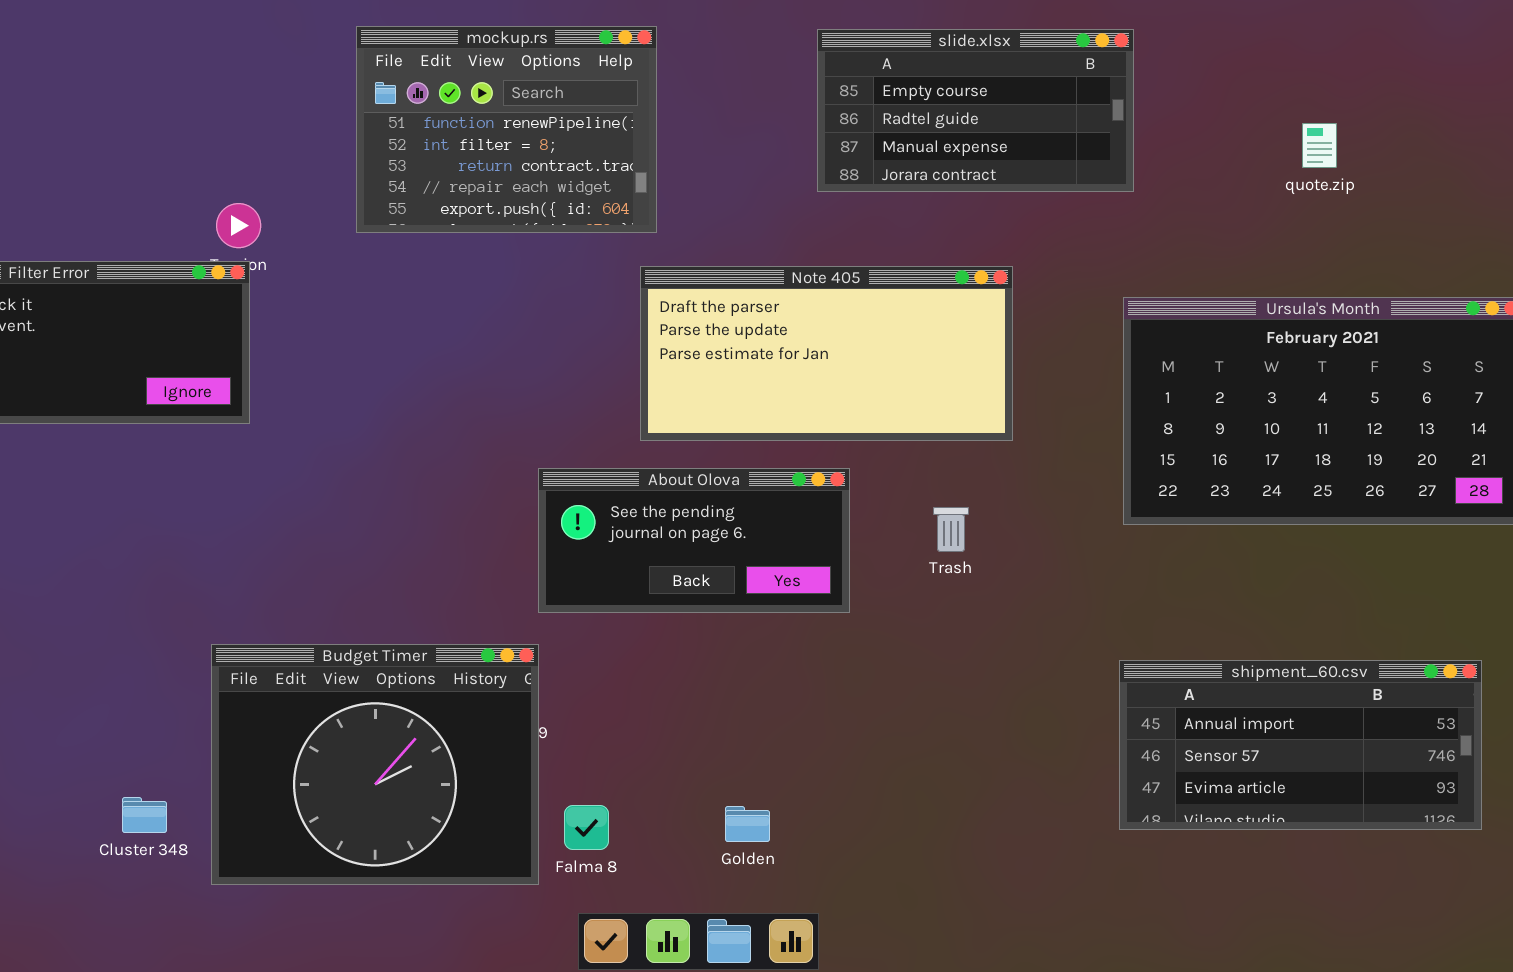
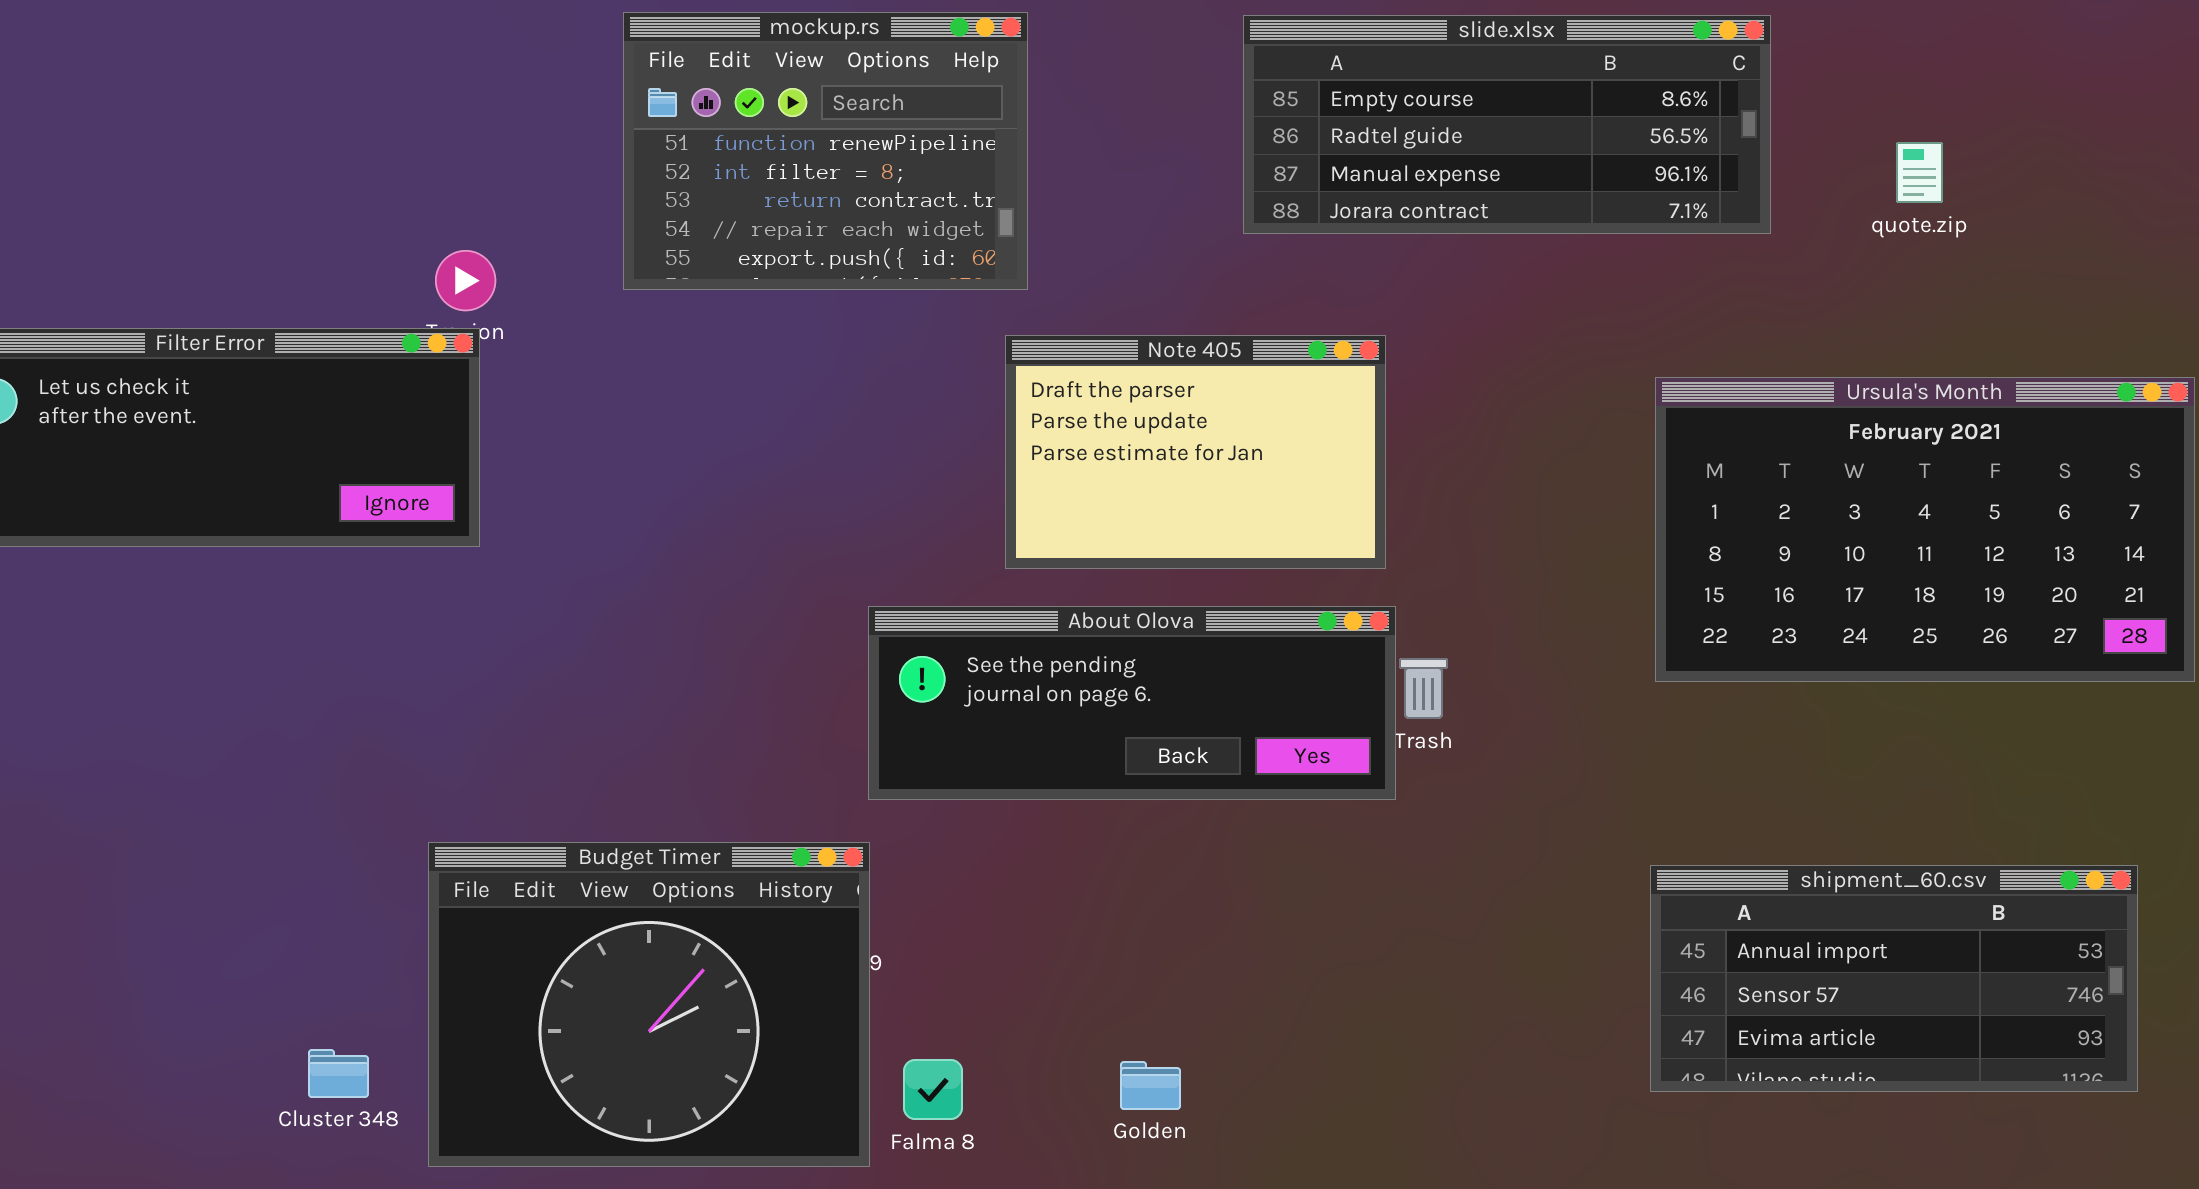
slide.xlsx: [817,29,1134,192] -> [1243,15,1771,234], resized
Note 405: [640,266,1013,441] -> [1005,335,1386,569], resized
About Olova: [538,468,850,613] -> [868,606,1396,800], resized

